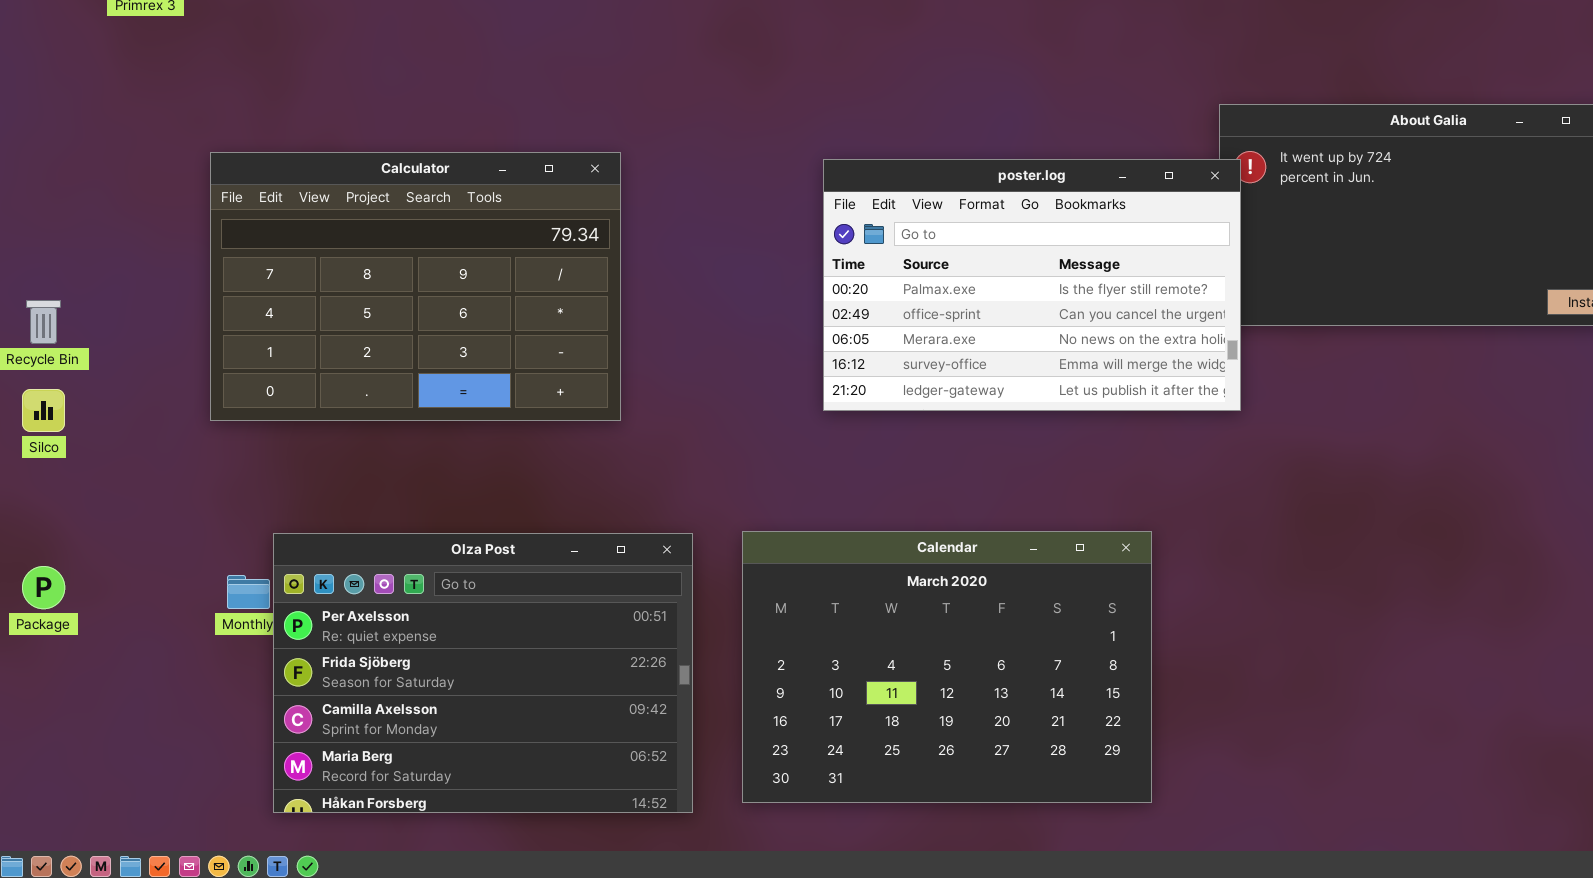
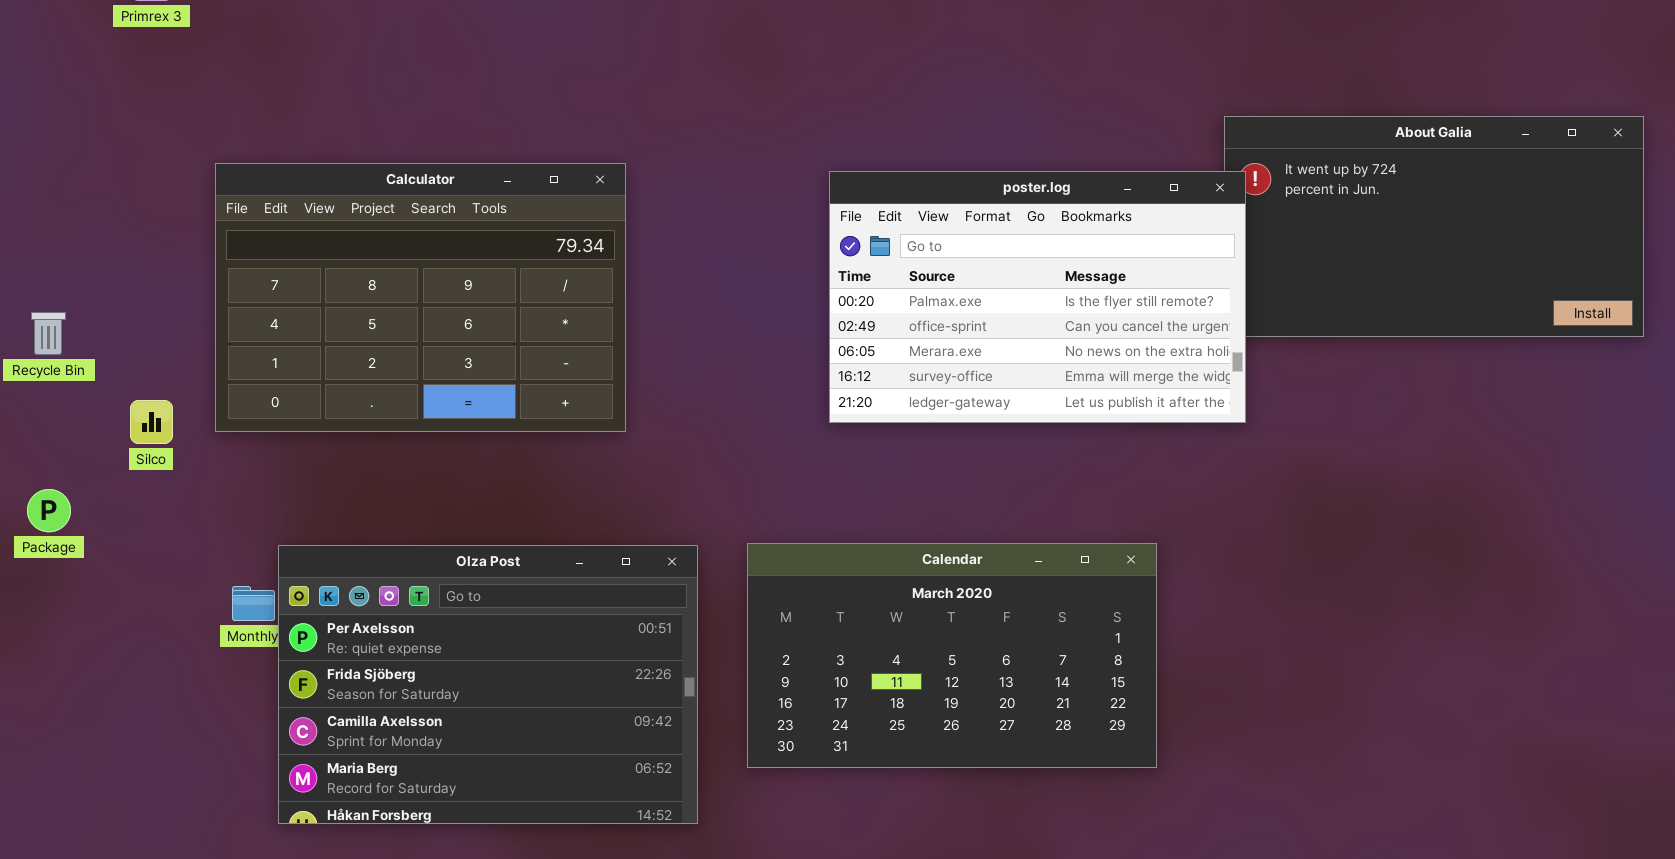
Silco: [22,389,65,432] -> [130,400,173,444], moved
Calendar: [742,531,1152,803] -> [747,543,1157,768], resized
Package: [22,566,65,609] -> [27,489,71,532], moved

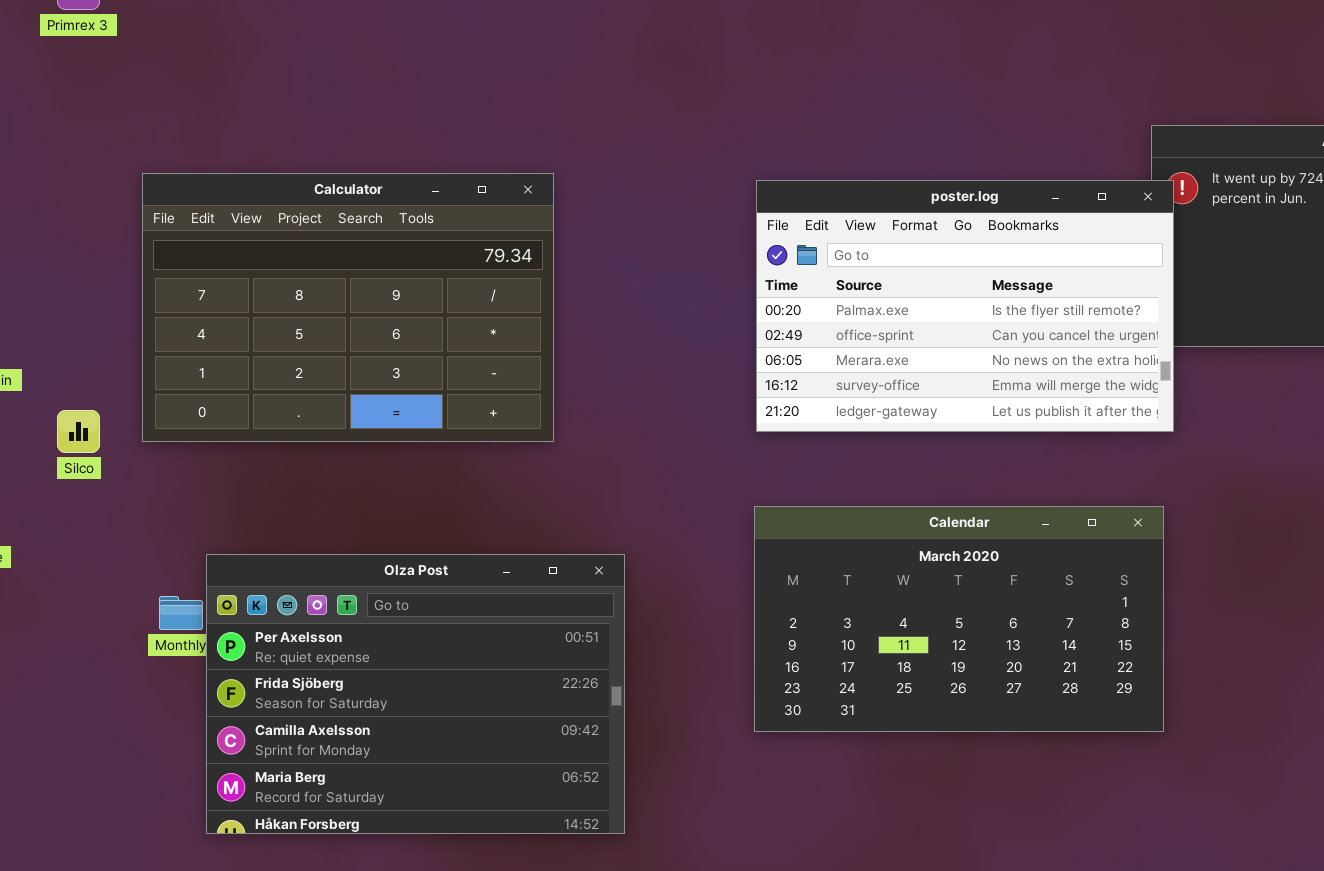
Calendar: [747,543,1157,768] -> [754,506,1164,732], moved

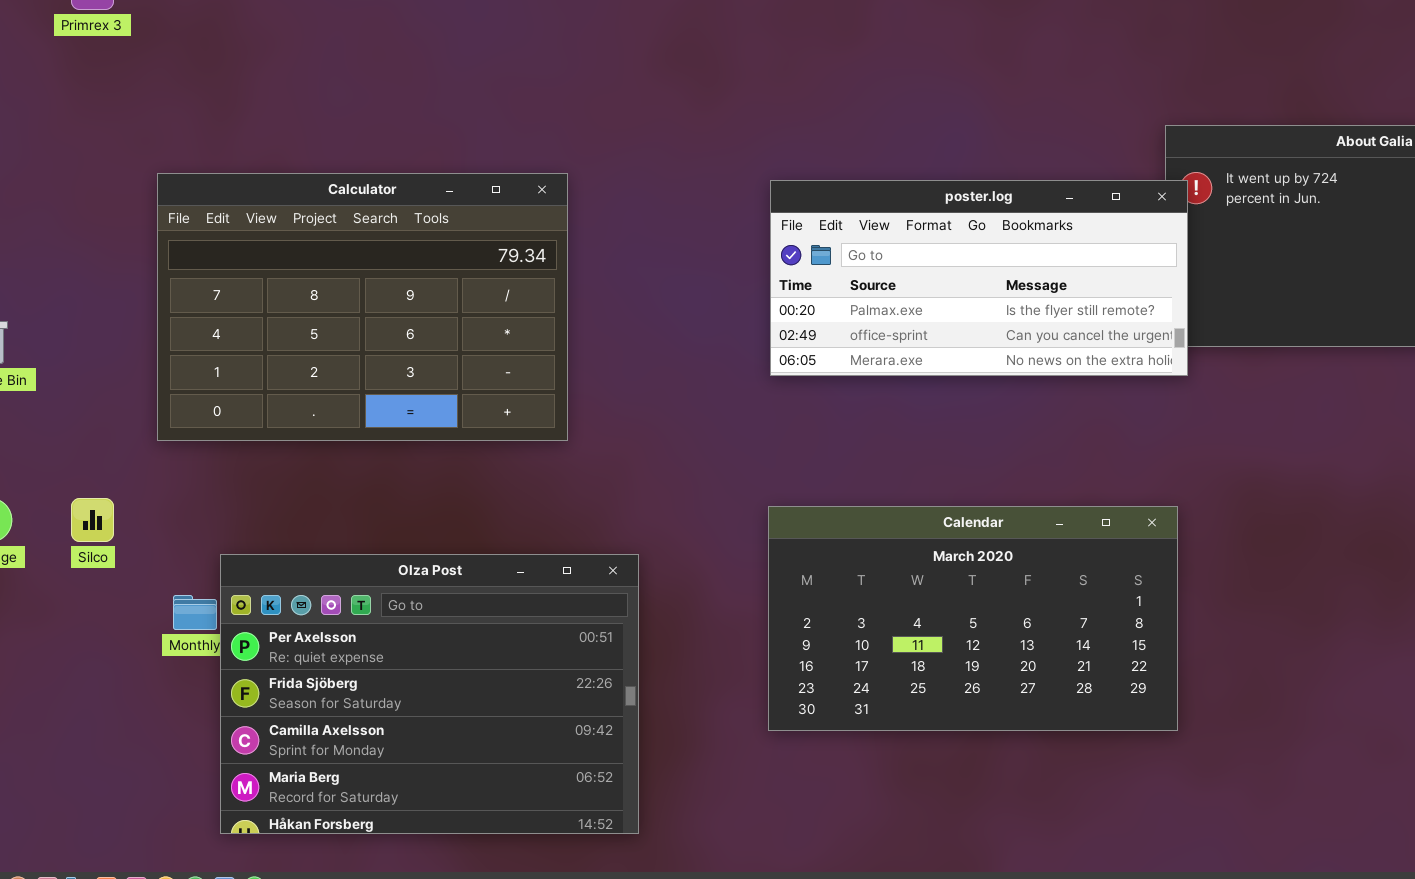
poster.log: [756,180,1174,432] -> [770,180,1188,376], resized
Silco: [57,410,100,453] -> [71,498,114,542], moved

